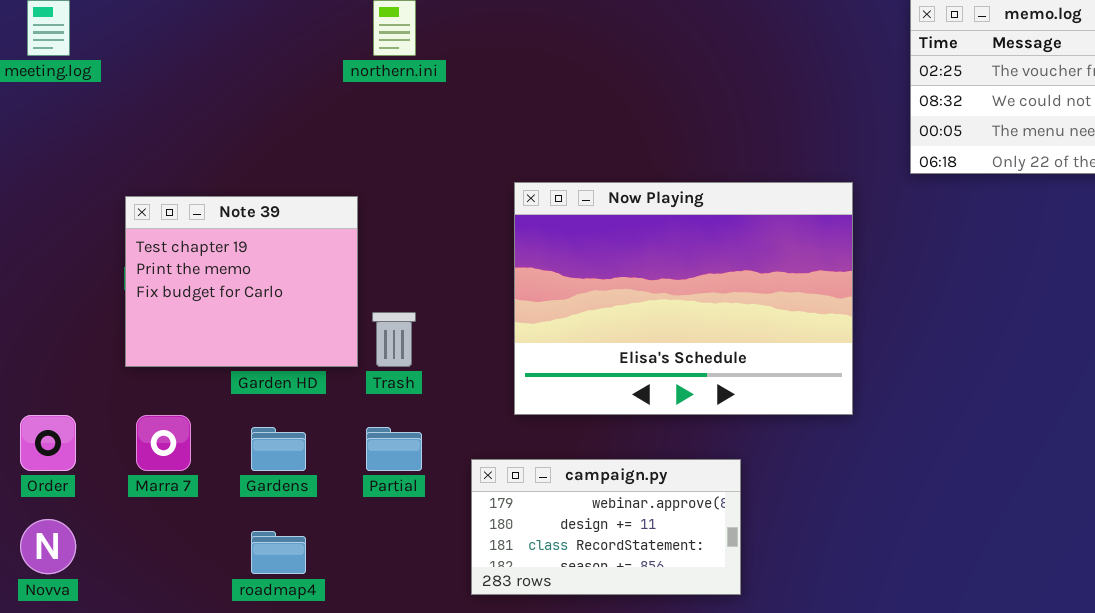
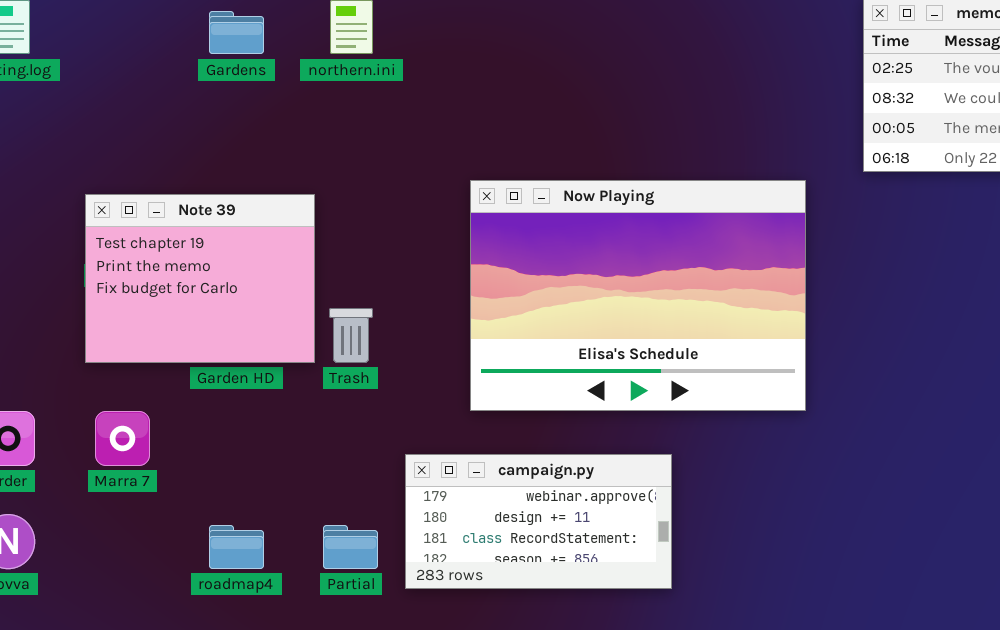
Gardens: [251,427,306,471] -> [209,11,264,54], moved
Partial: [366,427,422,471] -> [323,525,378,569], moved
campaign.py: [471,459,741,595] -> [405,454,672,589], moved

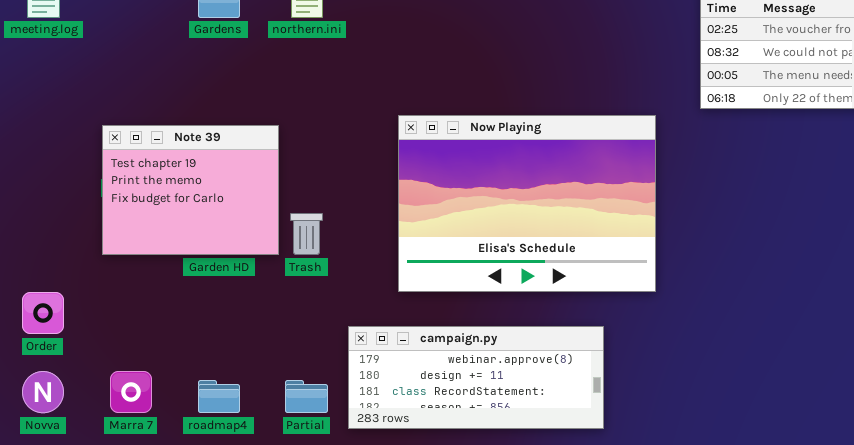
Marra 7: [95,411,150,466] -> [110,371,152,413], moved
campaign.py: [405,454,672,589] -> [348,326,604,429], resized

